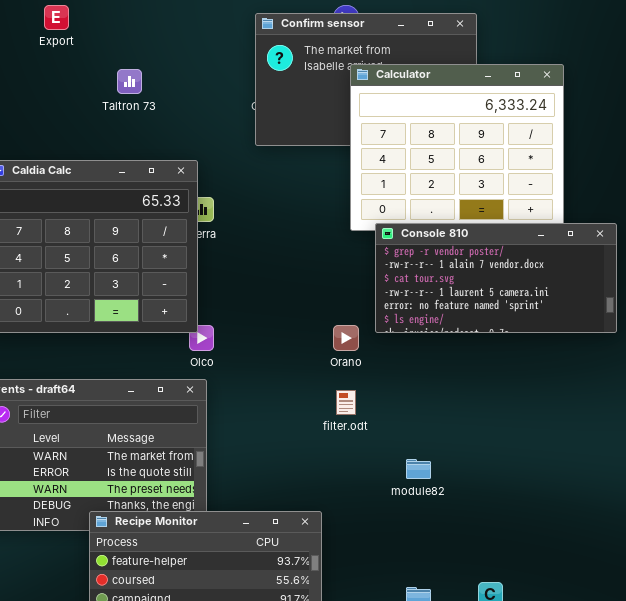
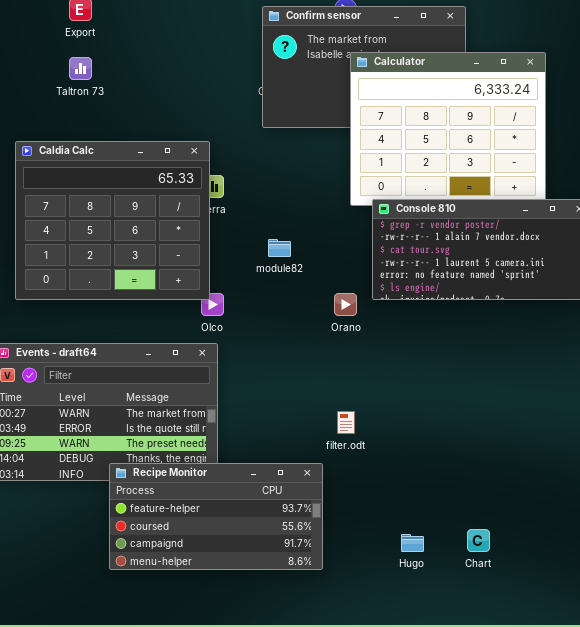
Taltron 73: [117,69,142,94] -> [69,57,92,80], moved
filter.odt: [336,390,356,415] -> [337,411,355,434], moved
module82: [406,459,431,479] -> [268,239,291,257], moved

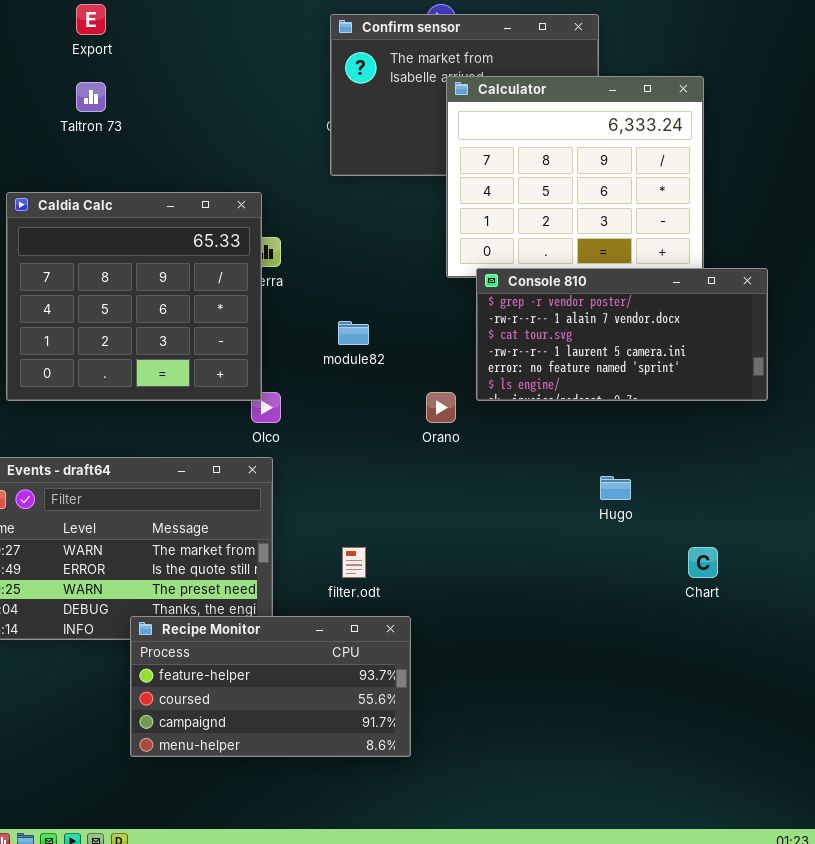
filter.odt: [337,411,355,434] -> [342,547,366,578], moved
Chart: [467,529,490,552] -> [688,547,718,578], moved
Hugo: [401,534,424,552] -> [600,476,631,500], moved

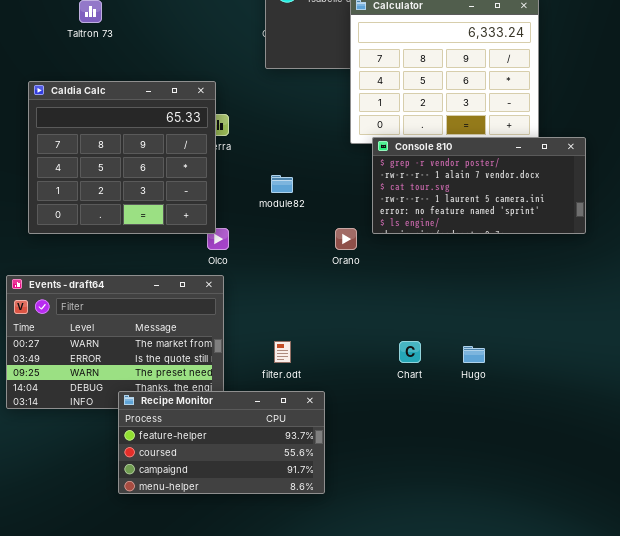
Hugo: [600,476,631,500] -> [463,346,485,363], moved
Chart: [688,547,718,578] -> [399,341,421,363], moved

